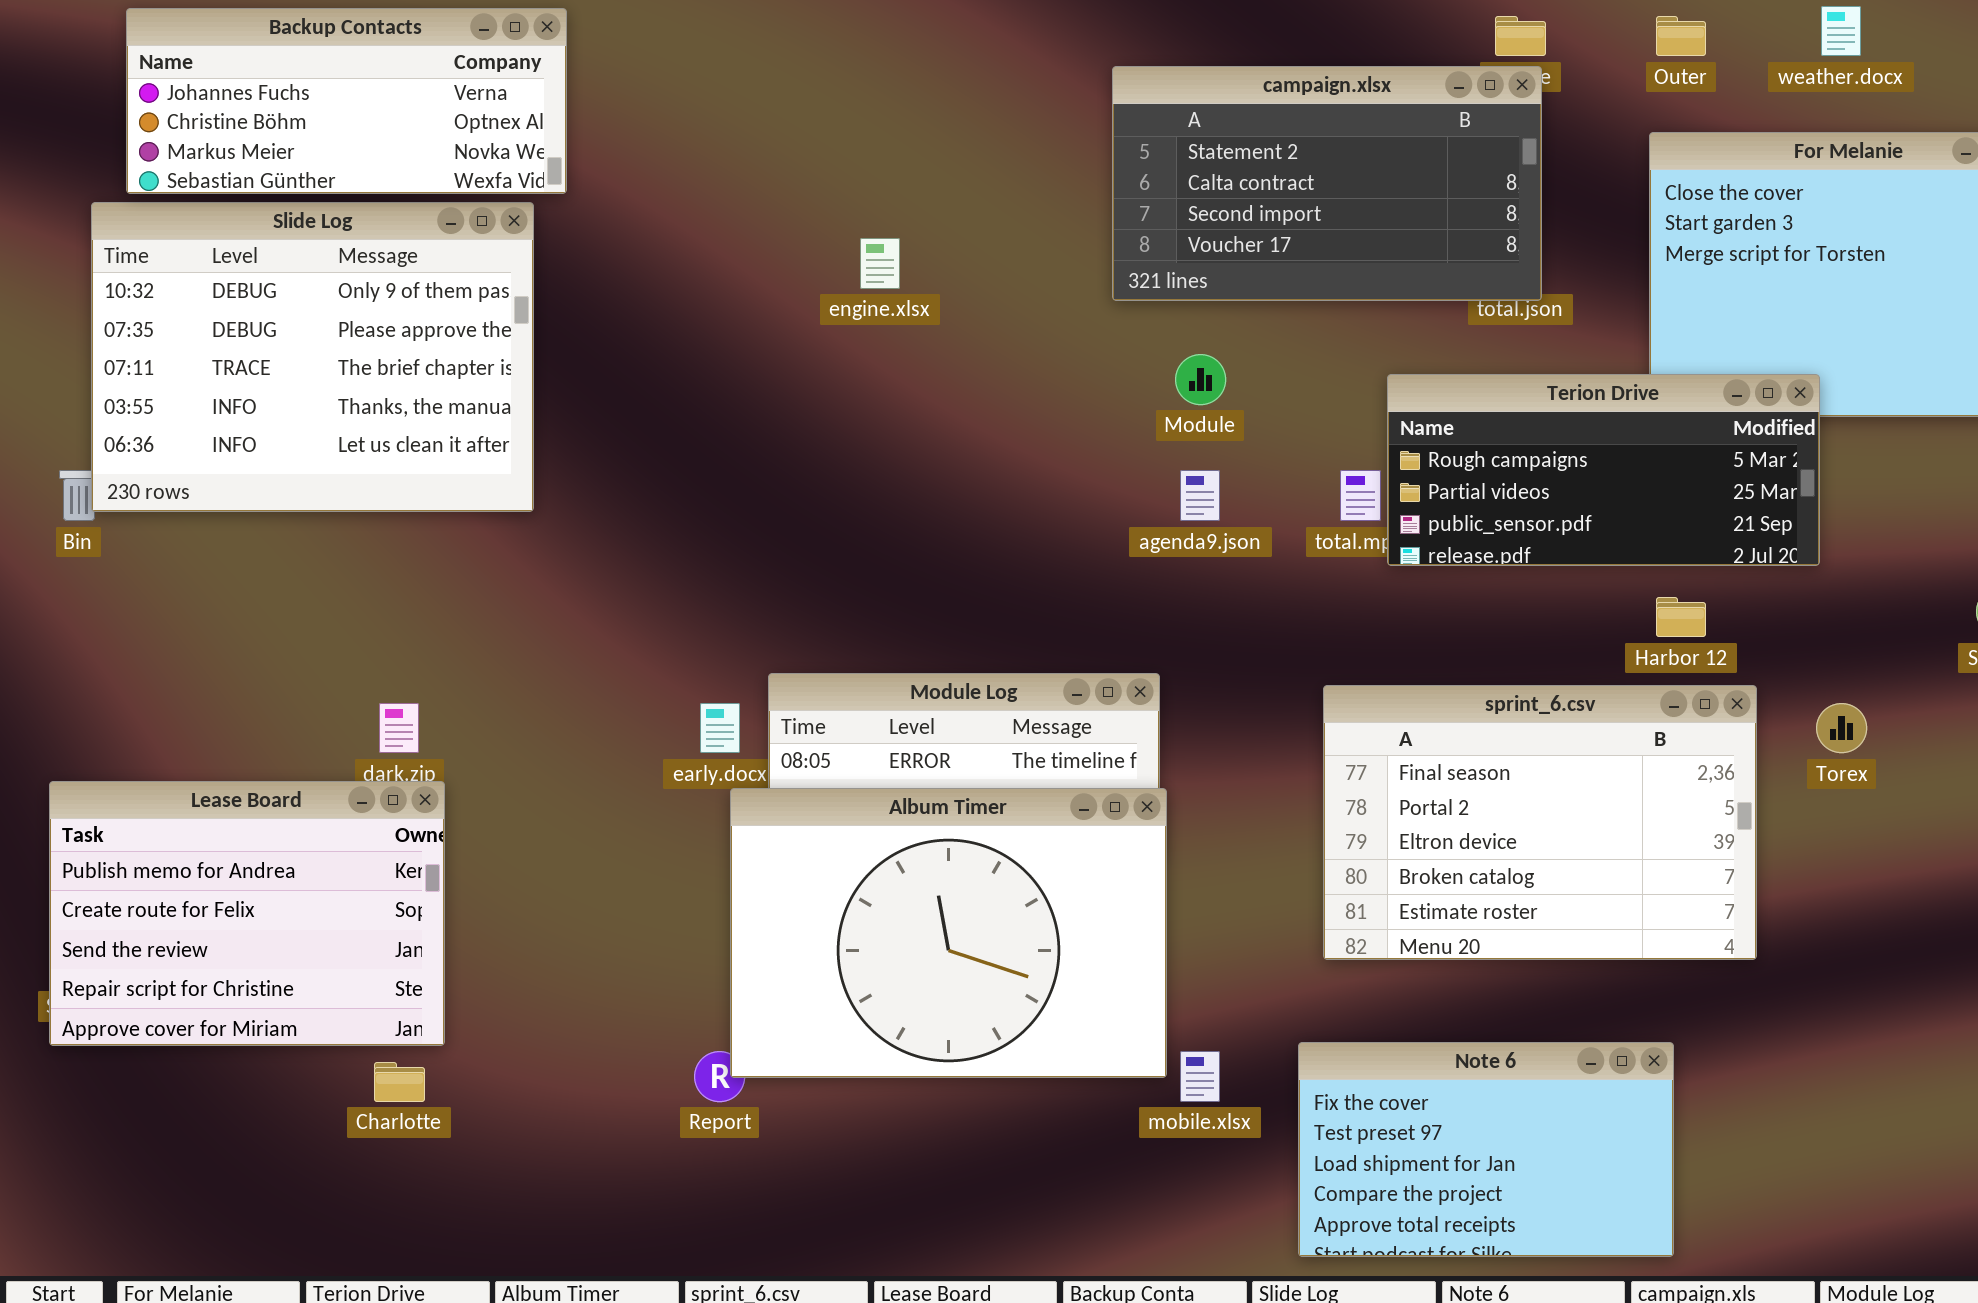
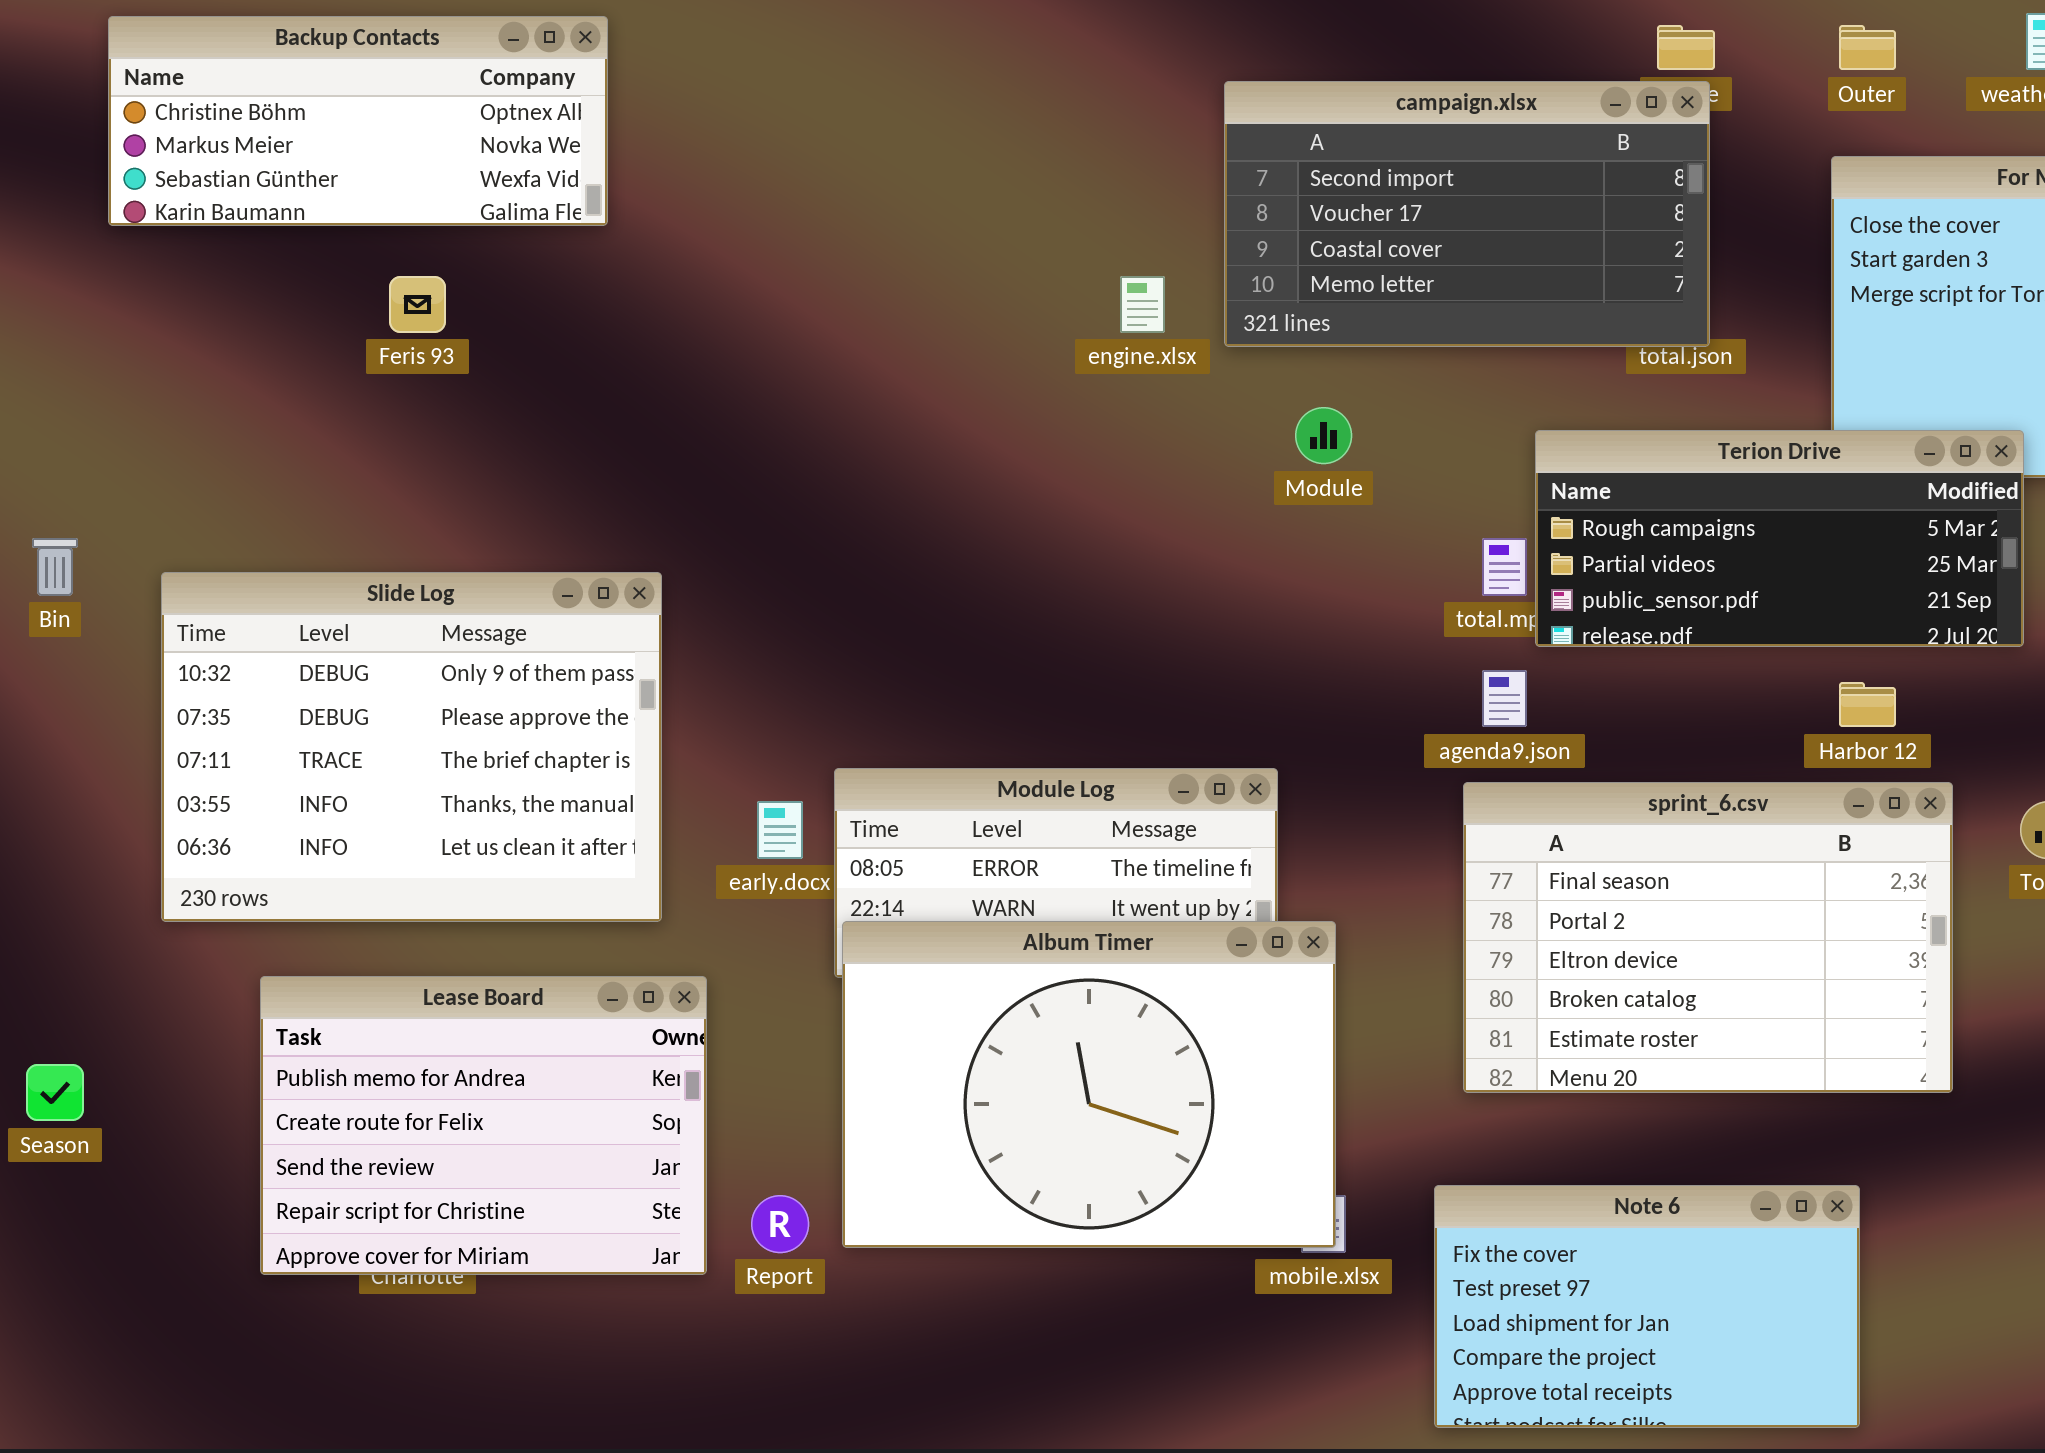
Backup Contacts: [126,8,567,194] -> [108,16,608,226], scrolled down 1 row
campaign.xlsx: [1112,66,1542,301] -> [1224,81,1710,347], scrolled down 2 rows
Slide Log: [91,202,534,512] -> [161,572,662,922], moved
engine.xlsx: [860,238,900,289] -> [1120,276,1165,333], moved
agenda9.json: [1180,470,1220,521] -> [1482,670,1527,727], moved
Lease Board: [49,781,445,1046] -> [260,976,707,1275], moved
Album Timer: [730,788,1167,1078] -> [842,921,1336,1248], moved

